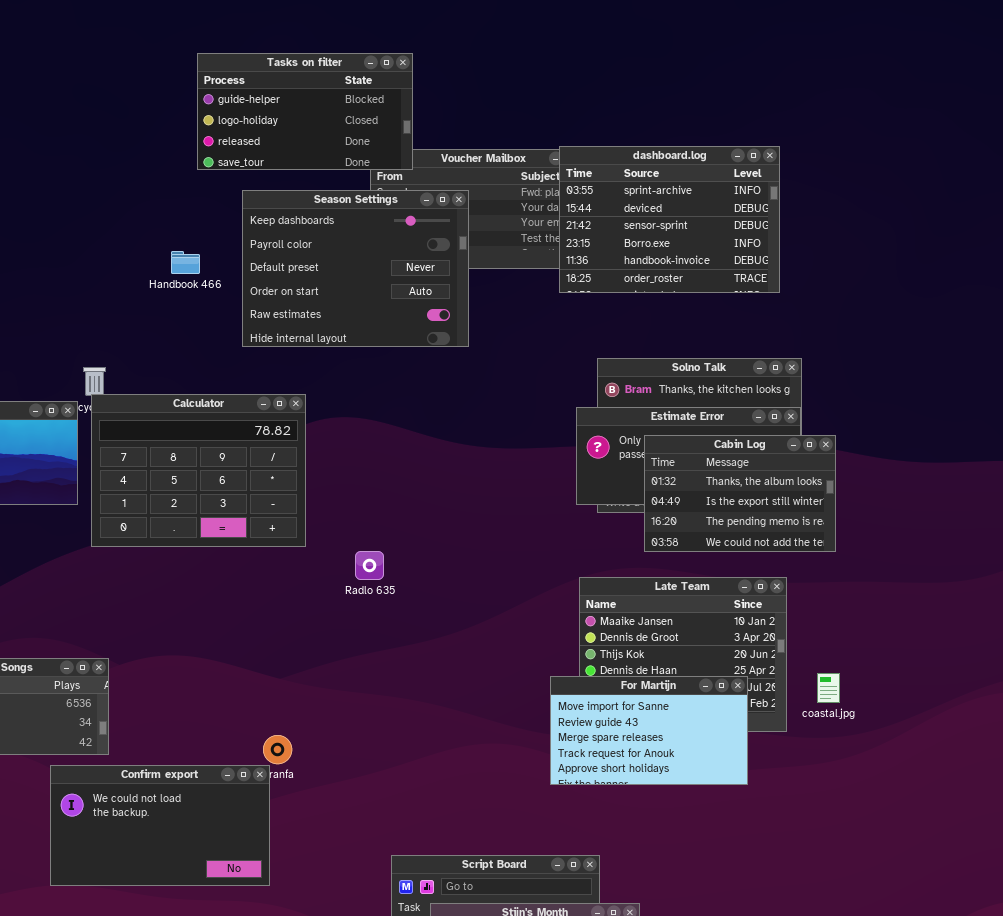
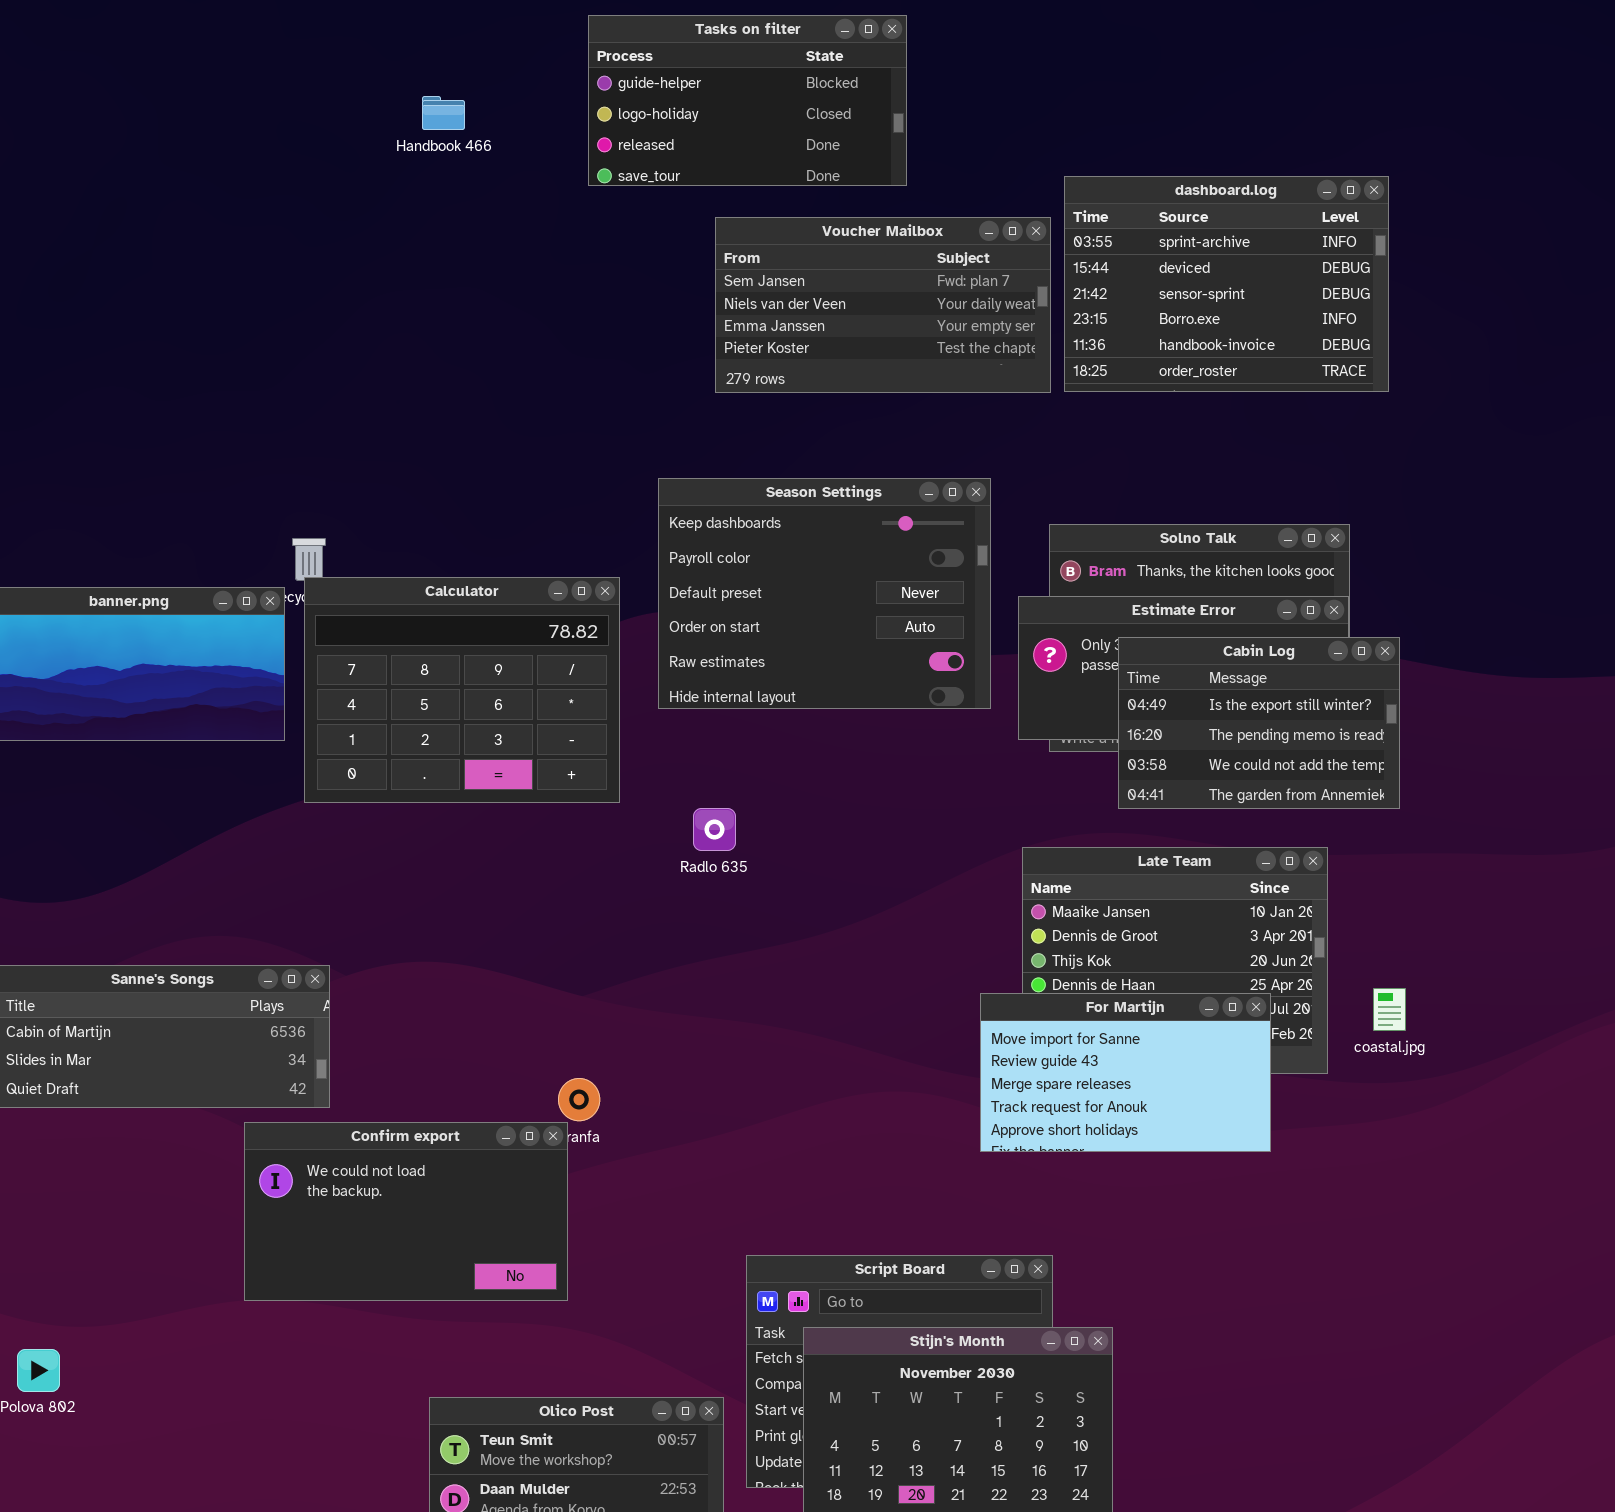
Tasks on filter: [197,53,413,170] -> [588,15,907,186], moved
dashboard.log: [559,146,780,293] -> [1064,176,1389,392], moved
Season Settings: [242,190,469,347] -> [658,478,991,709], moved
Handbook 466: [171,251,200,274] -> [422,96,465,130], moved
Cabin Log: [644,435,836,552] -> [1118,637,1400,809], scrolled down 1 row

